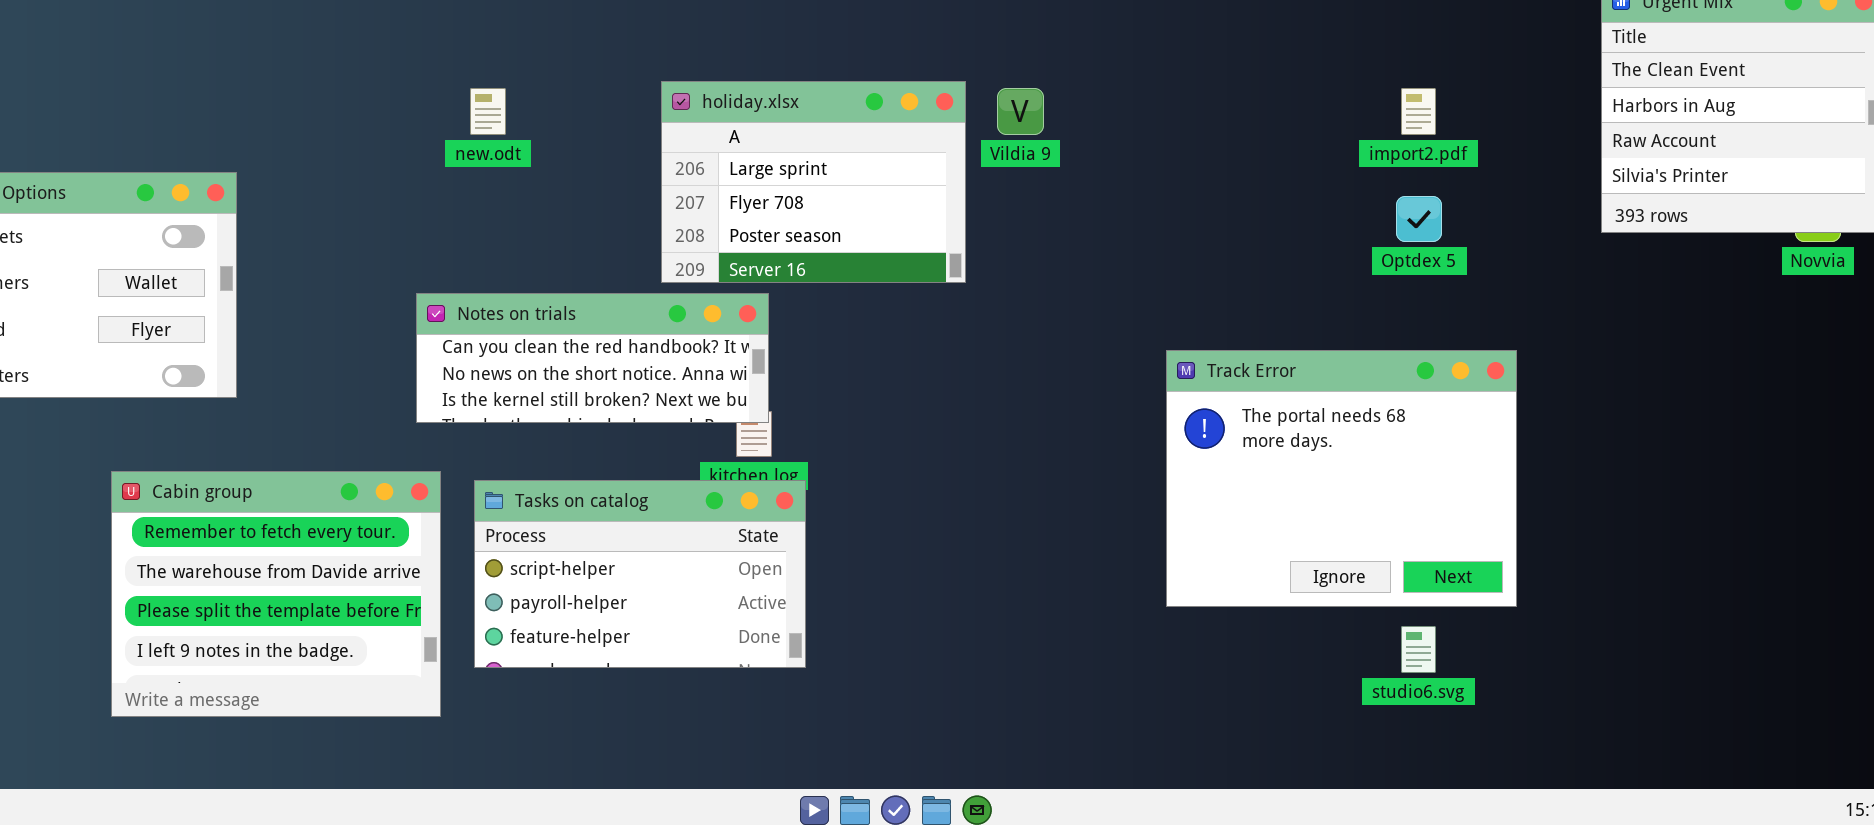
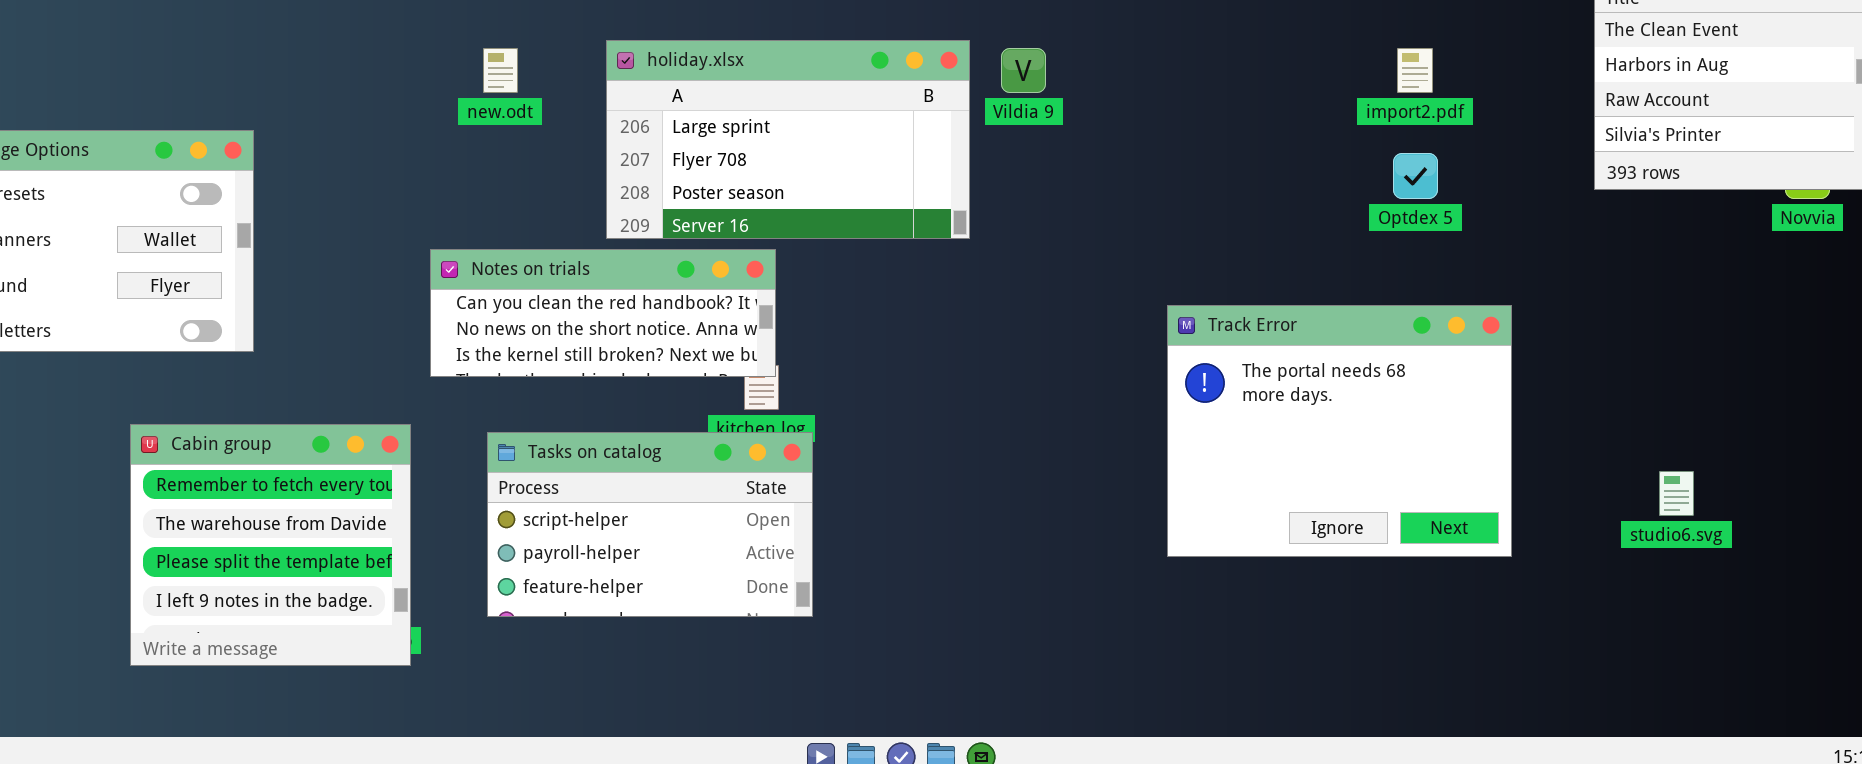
holiday.xlsx: [661,81,966,283] -> [606,40,970,239], resized
Cabin group: [111,471,441,717] -> [130,424,411,666], resized
studio6.svg: [1401,626,1436,673] -> [1659,471,1694,516], moved

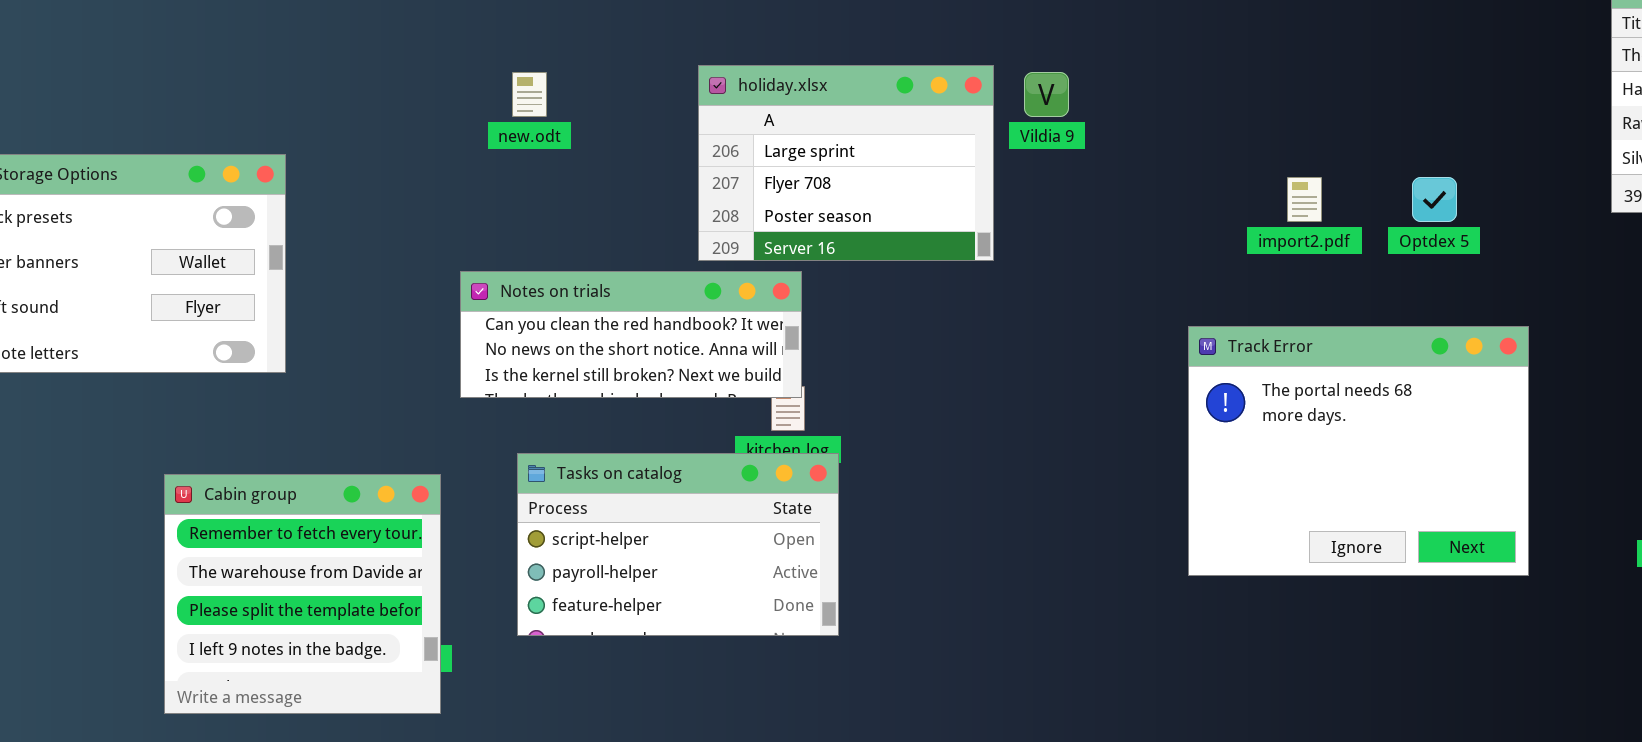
holiday.xlsx: [606,40,970,239] -> [698,65,994,261], resized
import2.pdf: [1397,48,1433,93] -> [1287,177,1322,222], moved
Cabin group: [130,424,411,666] -> [164,474,441,714], moved

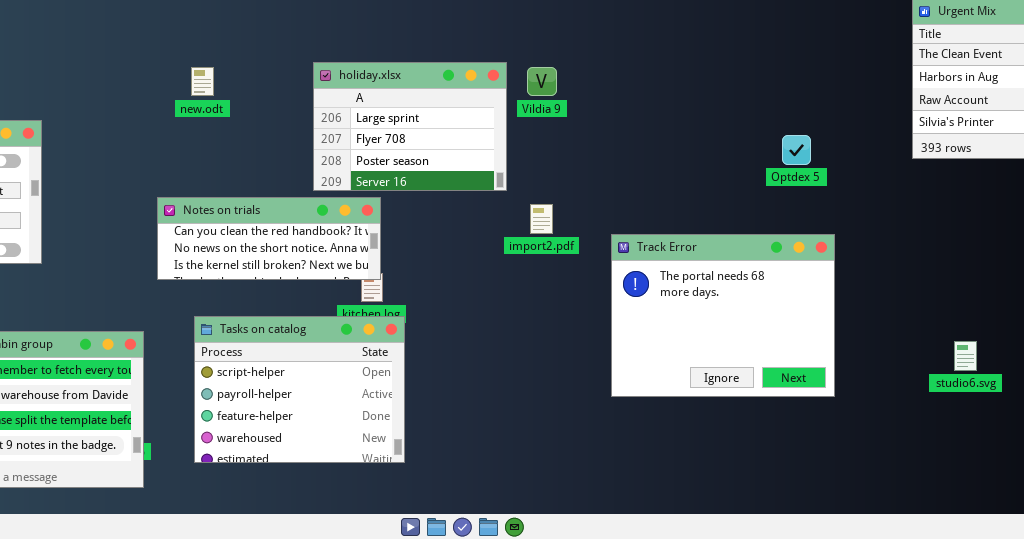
import2.pdf: [1287,177,1322,222] -> [530,204,553,234], moved
Track Error: [1188,326,1529,576] -> [611,234,835,397], moved
Tasks on catalog: [517,453,839,636] -> [194,316,405,463], resized

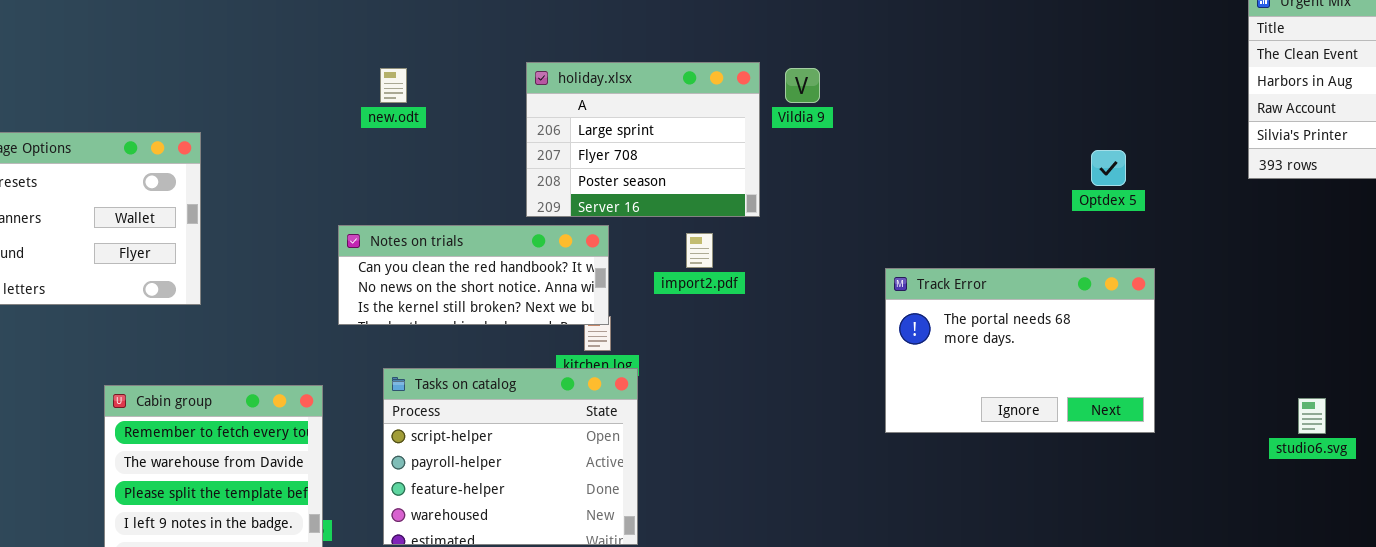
import2.pdf: [530,204,553,234] -> [686,233,713,268], moved
Track Error: [611,234,835,397] -> [885,268,1155,433], resized

